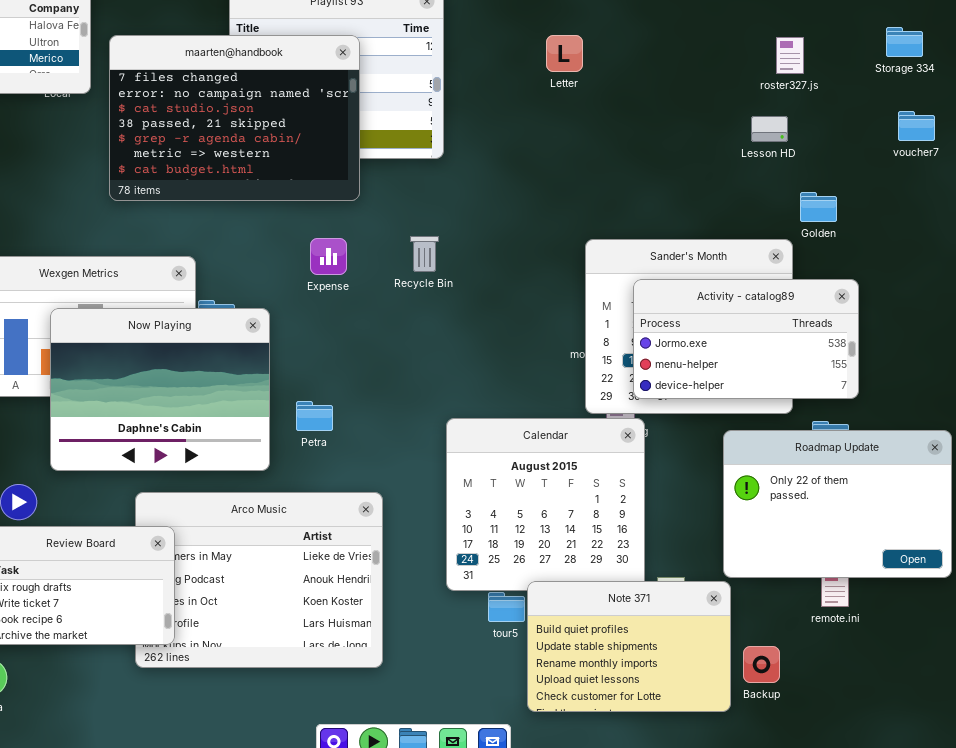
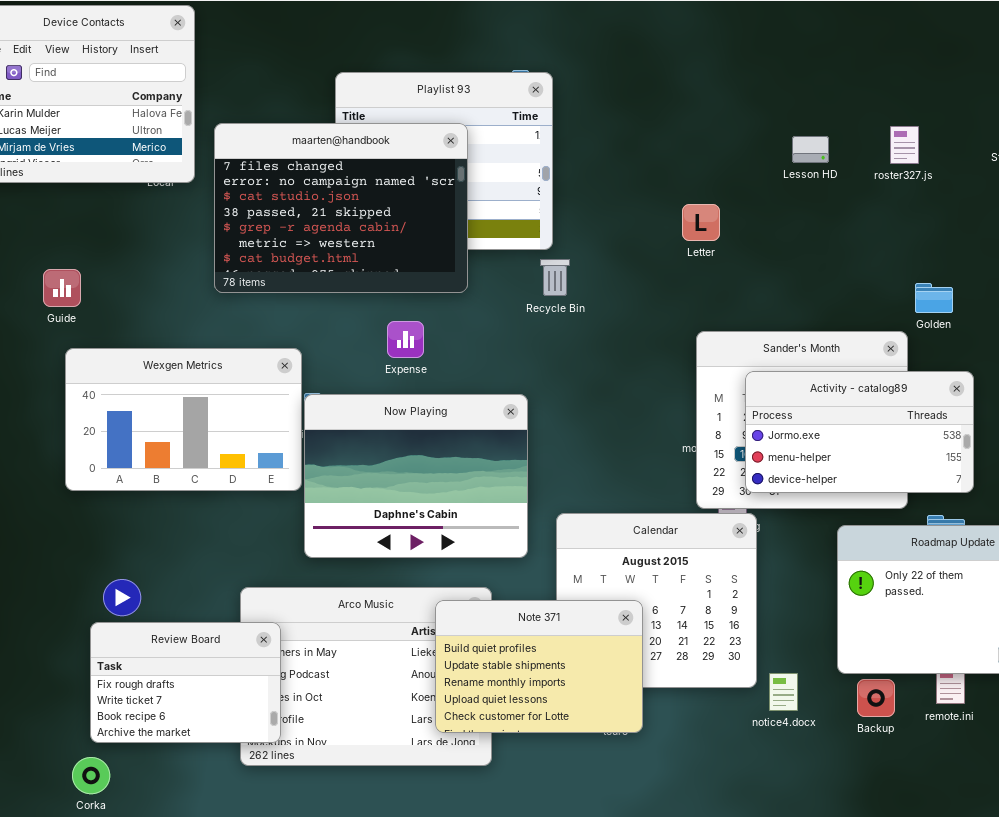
Letter: [546,35,583,72] -> [682,204,720,241], moved
Lesson HD: [751,116,788,142] -> [792,136,829,163], moved
Recycle Bin: [410,236,439,272] -> [540,259,570,296], moved
Expense: [310,238,347,275] -> [387,321,424,358], moved
Now Playing: [50,308,270,471] -> [304,394,528,558], moved
Note 371: [527,581,731,712] -> [435,600,643,733], moved
Backup: [743,646,780,683] -> [857,679,895,717], moved

